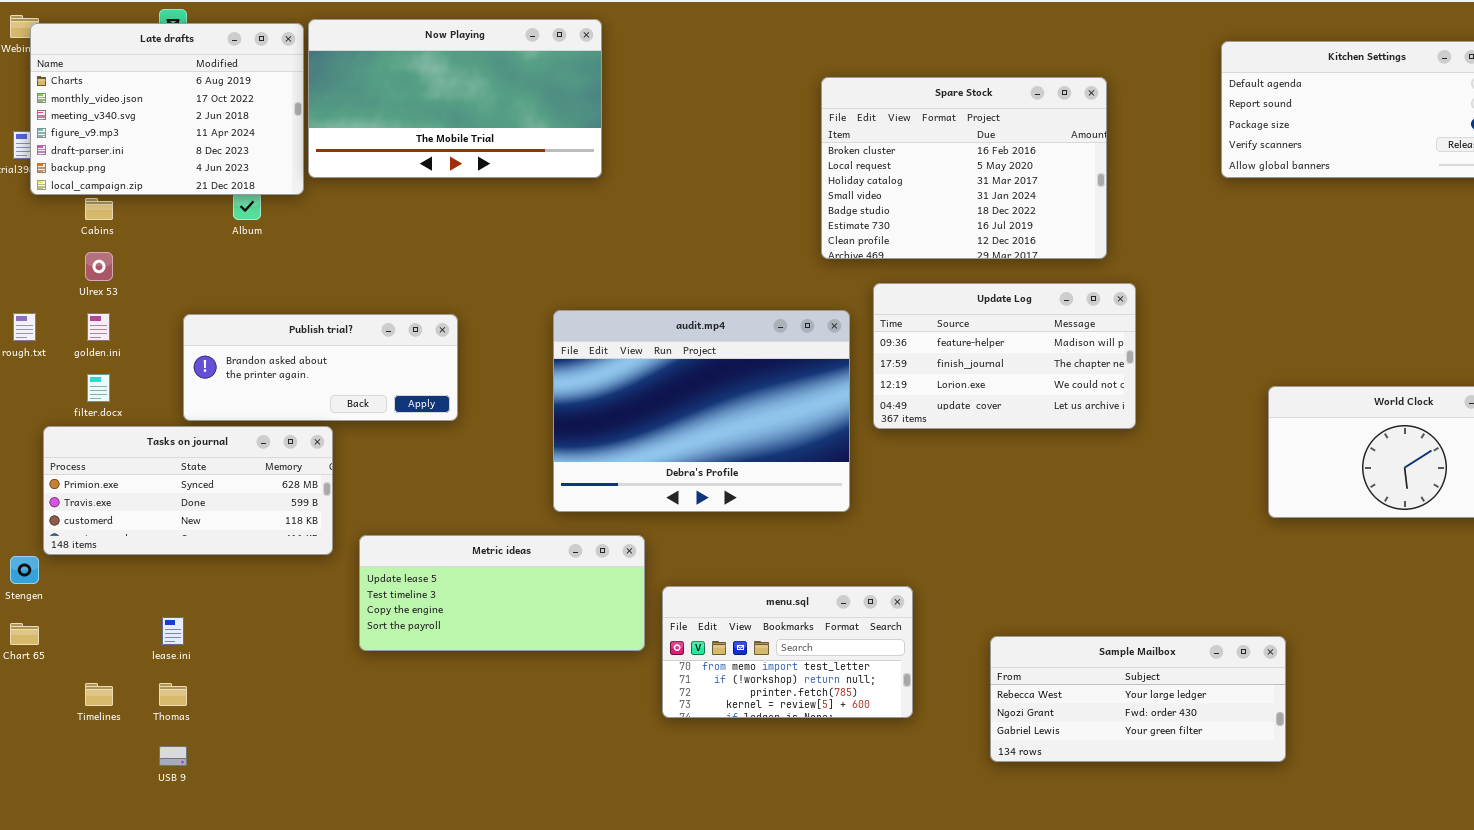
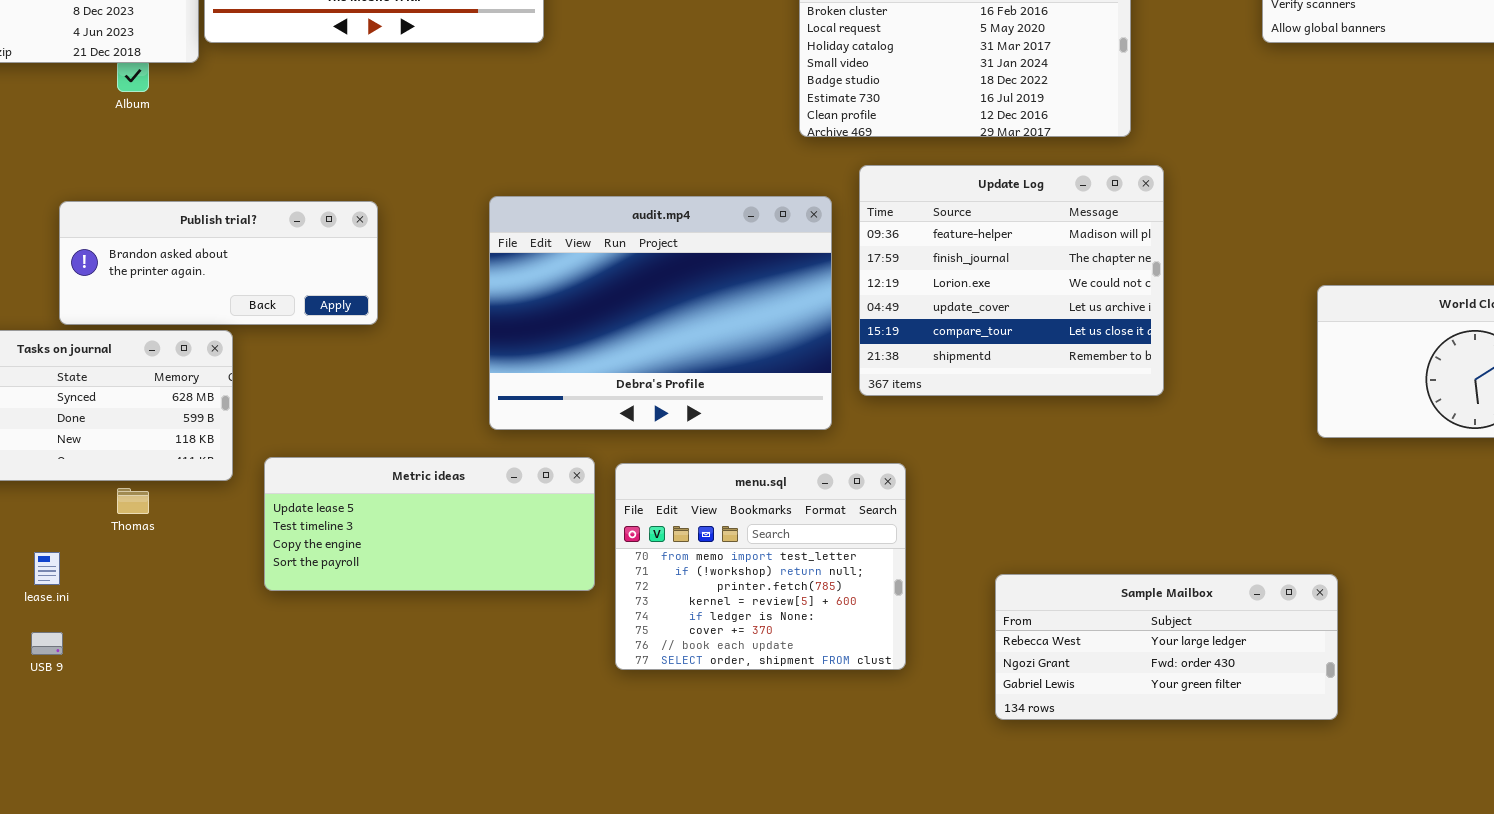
Update Log: [873,283,1136,429] -> [859,165,1164,396], resized
menu.sql: [662,586,913,718] -> [615,463,906,670], resized
Thomas: [159,683,187,706] -> [117,488,149,514], moved
USB 9: [159,746,187,766] -> [31,632,63,655], moved

